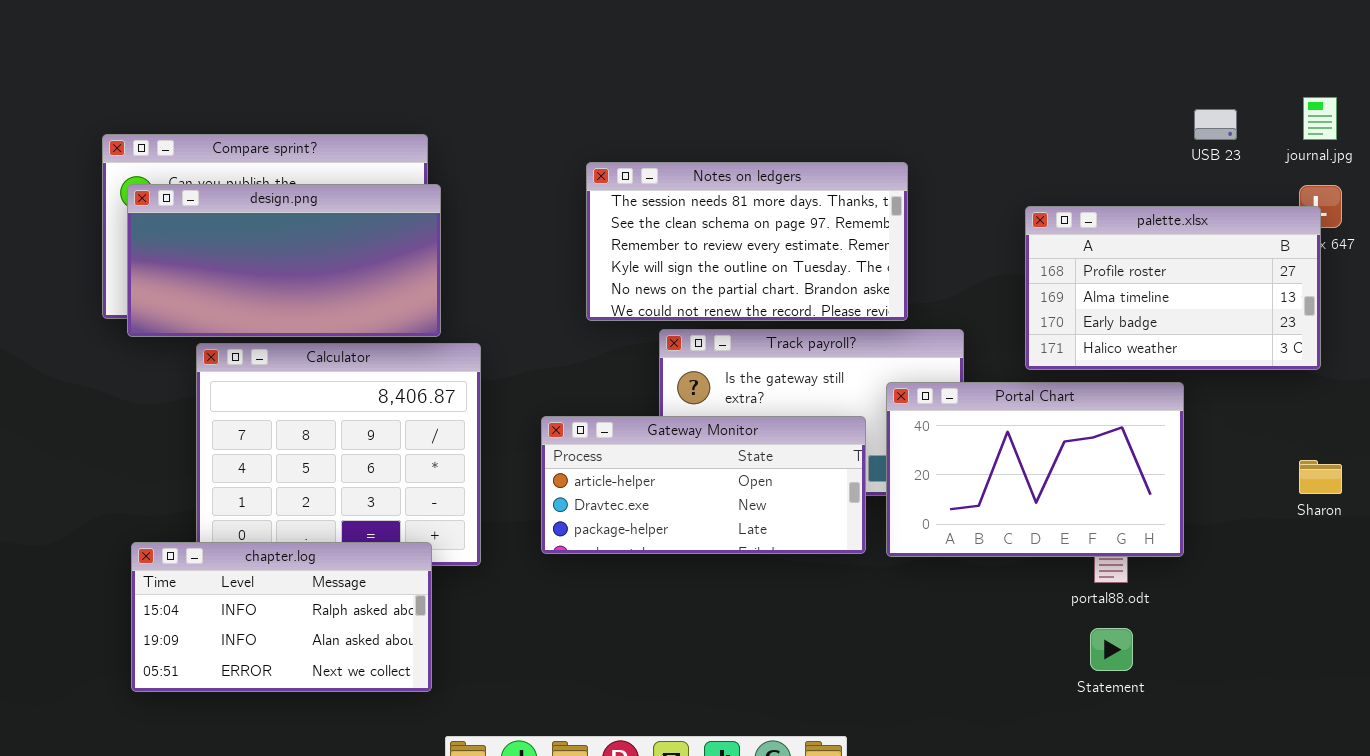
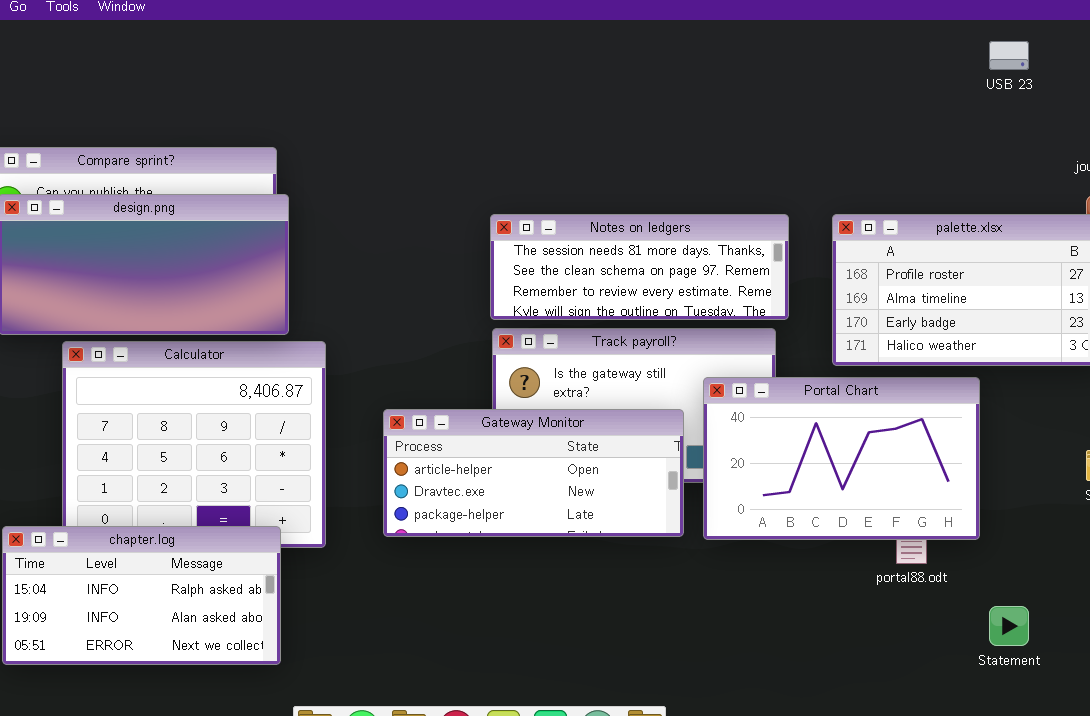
USB 23: [1194,109,1237,140] -> [989,41,1029,70], moved
Notes on ledgers: [586,162,908,321] -> [490,214,789,320], moved, resized
Statement: [1090,628,1133,671] -> [989,606,1029,646], moved

